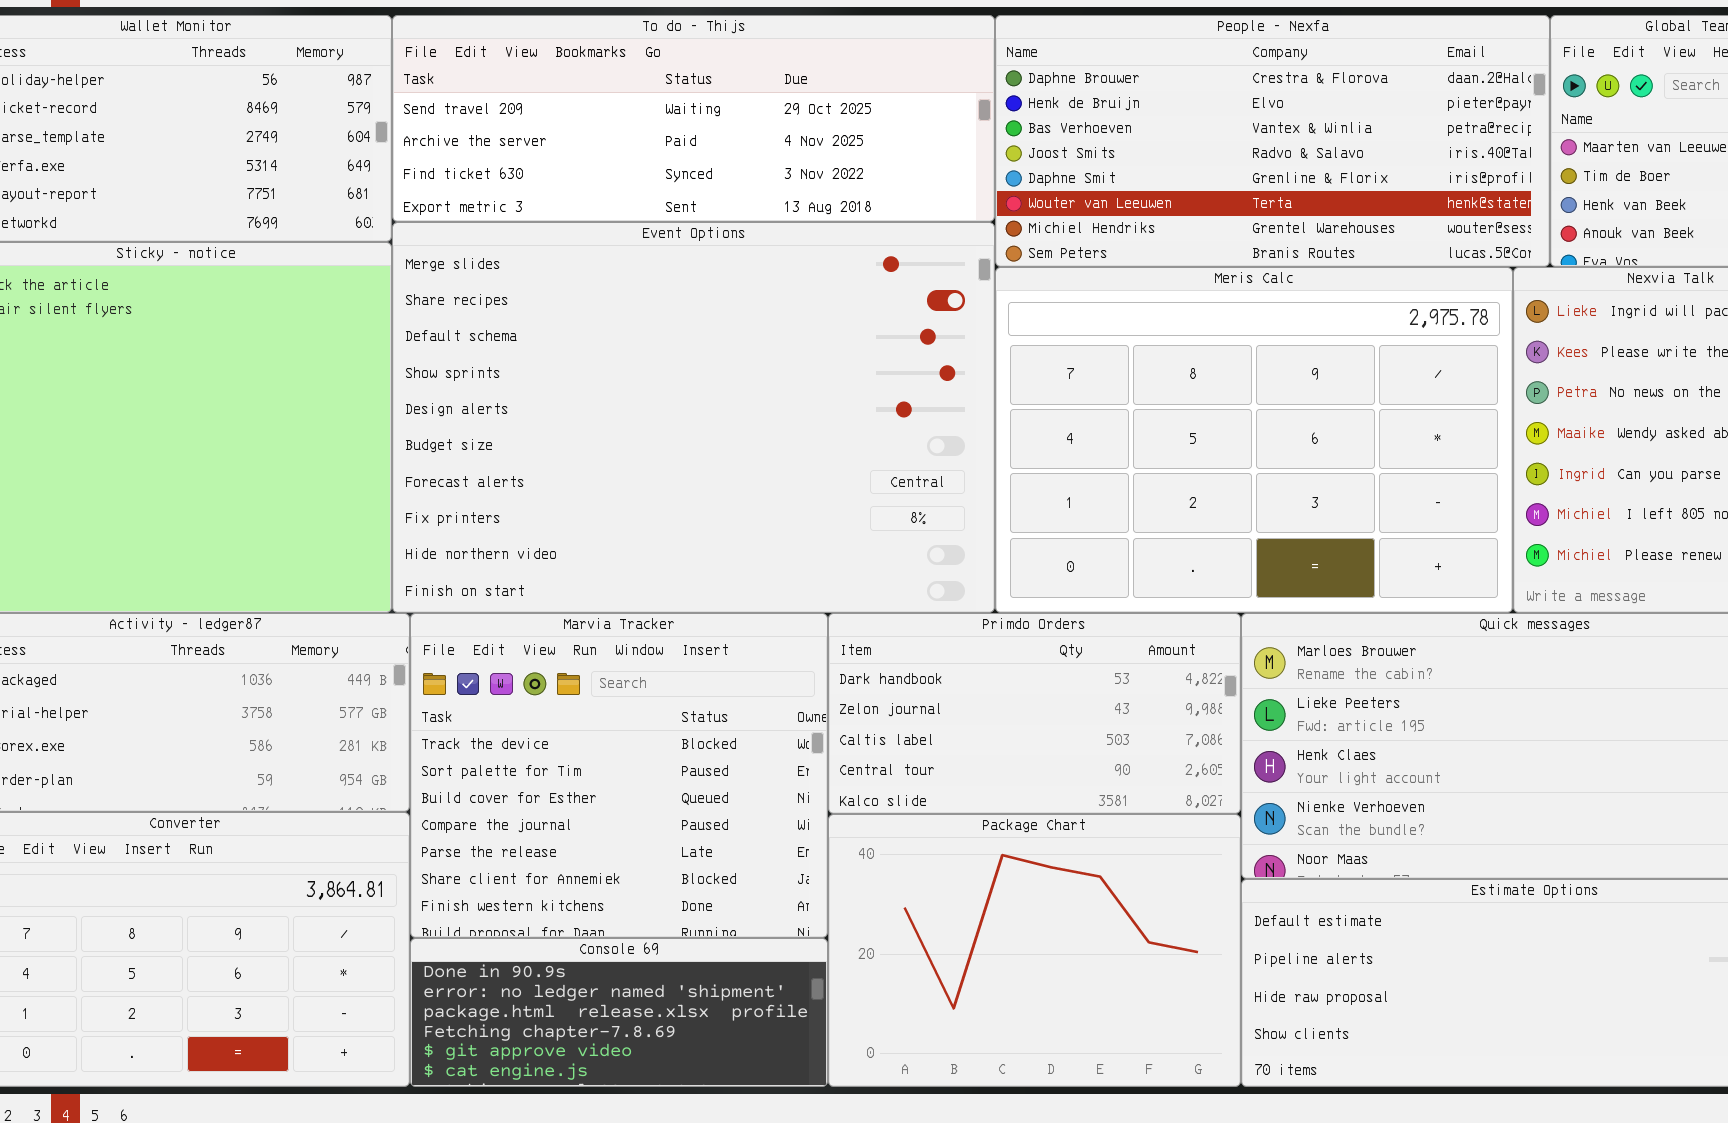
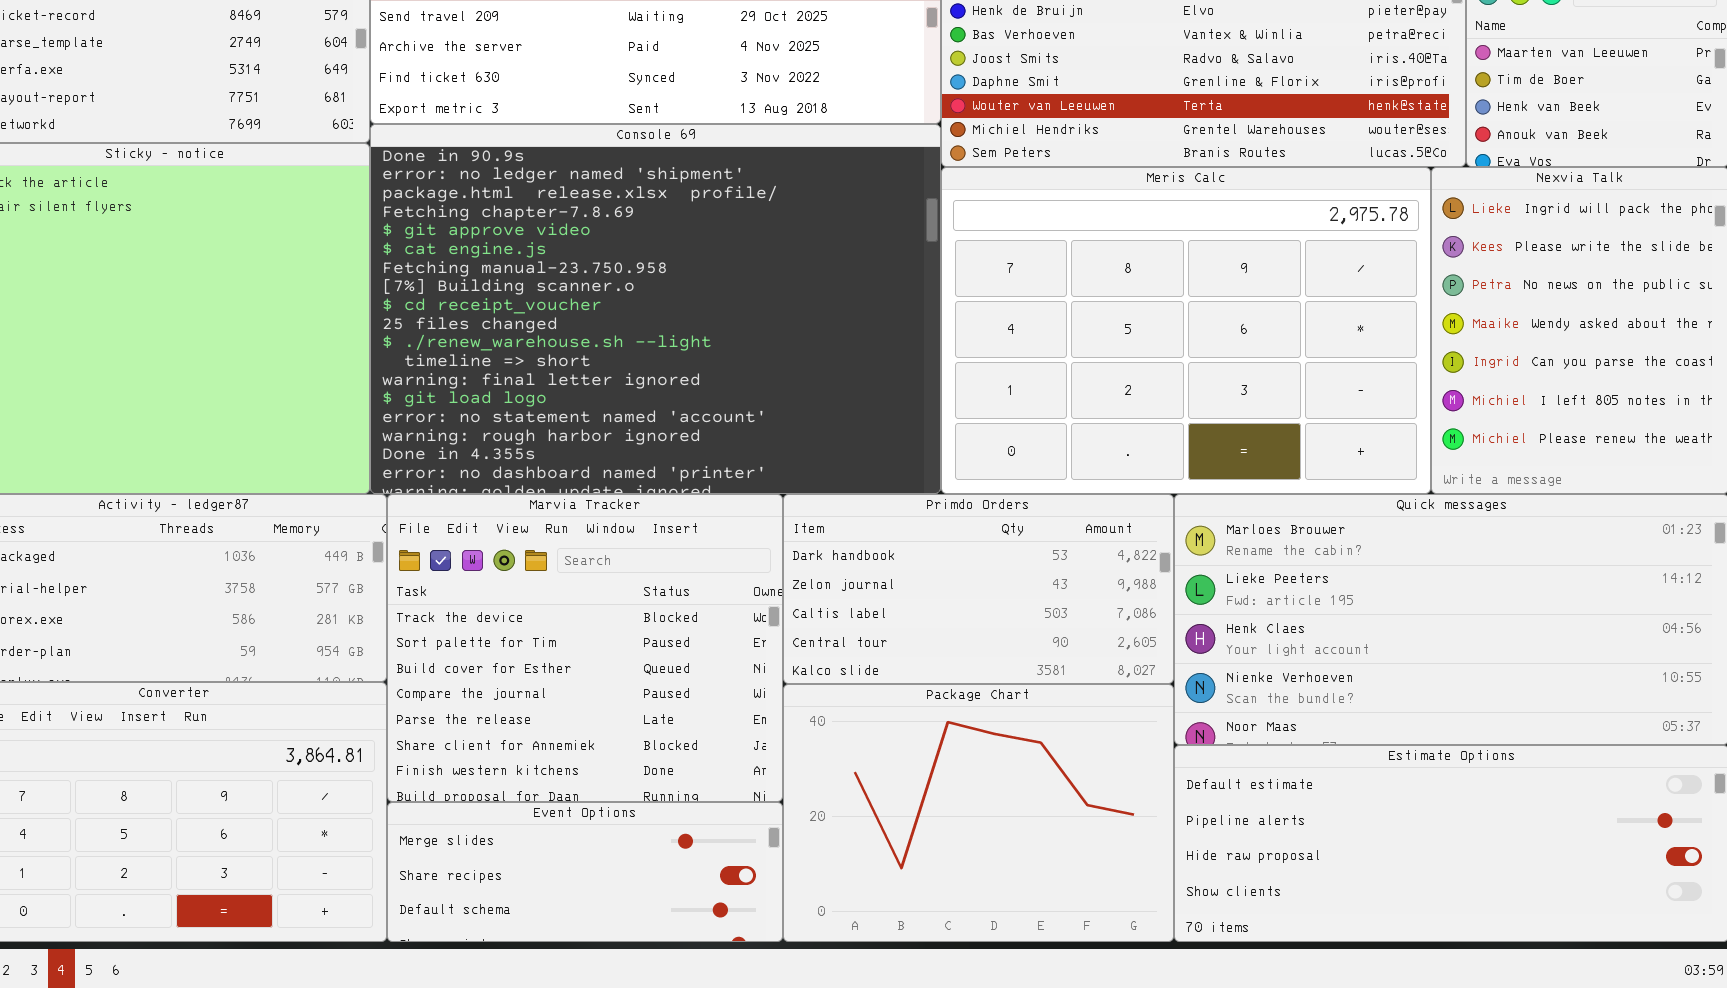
Event Options: [392,222,995,613] -> [387,802,783,942], moved, resized
Console 69: [410,938,828,1087] -> [370,124,941,494], moved, resized

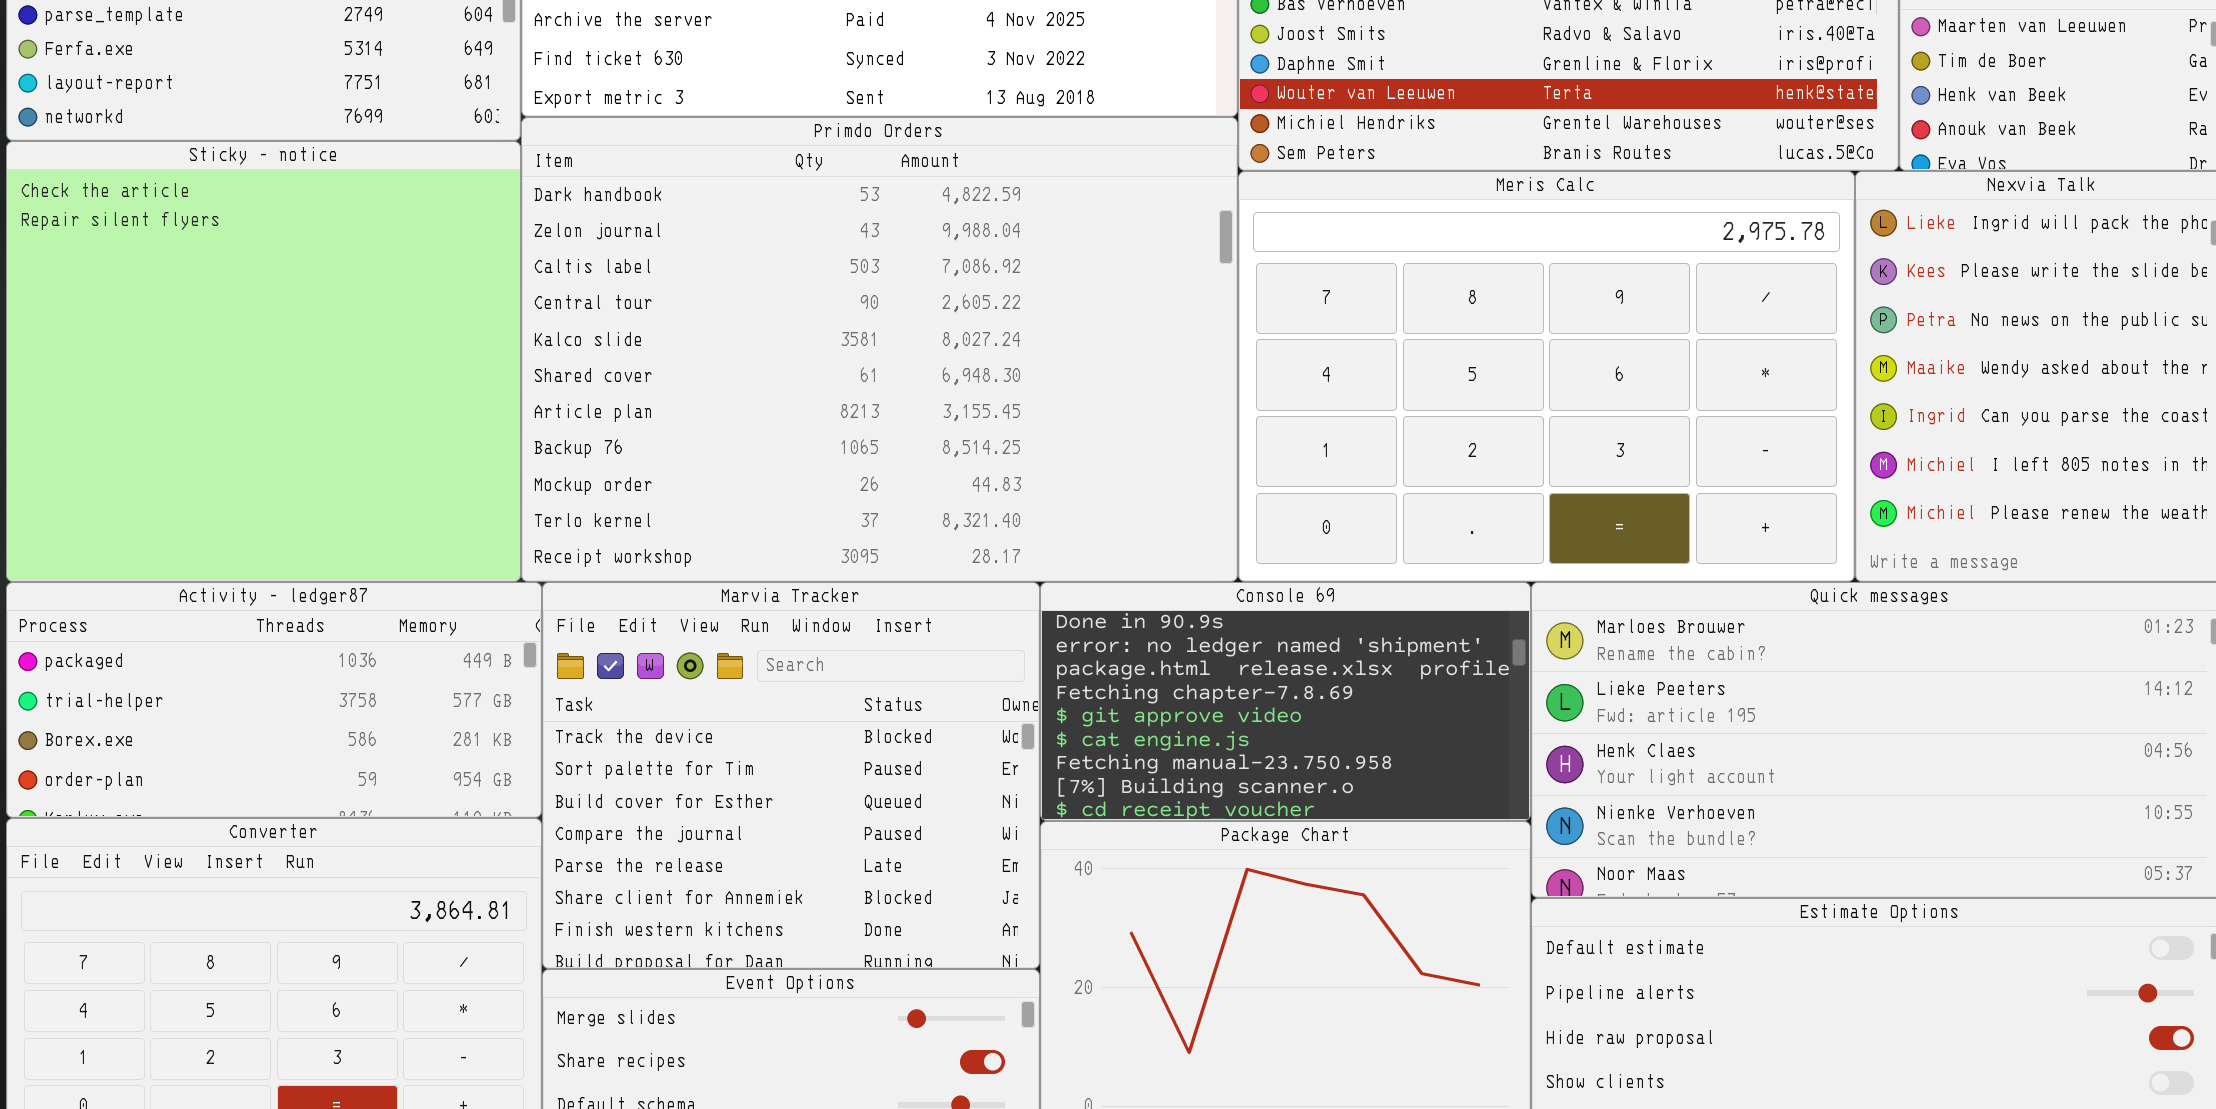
Console 69: [370,124,941,494] -> [1040,582,1531,821], moved, resized
Primdo Orders: [783,494,1174,684] -> [521,117,1238,582], moved, resized

